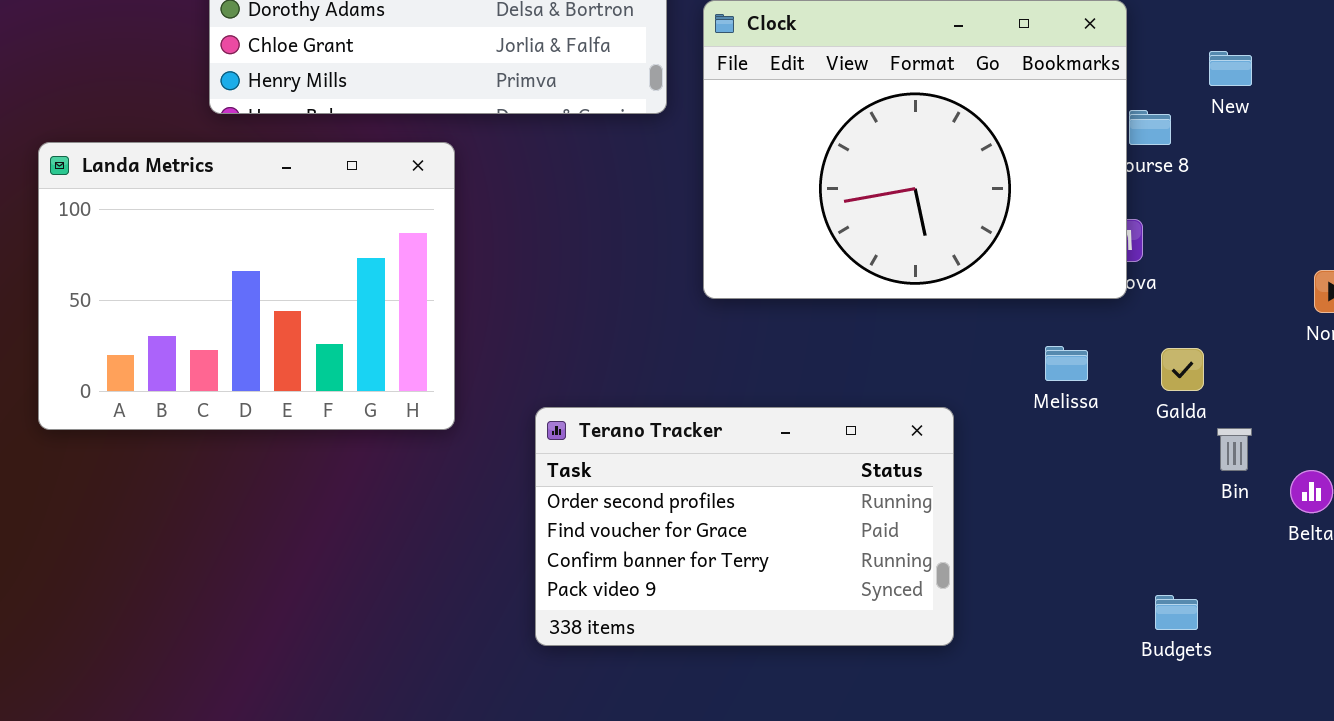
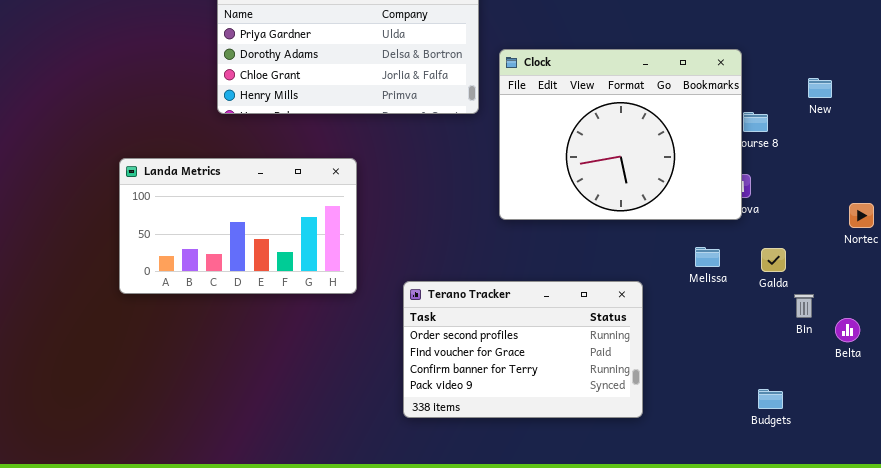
New: [1209,51,1252,86] -> [808,78,832,98], moved
Landa Metrics: [38,142,455,430] -> [119,158,357,294], resized

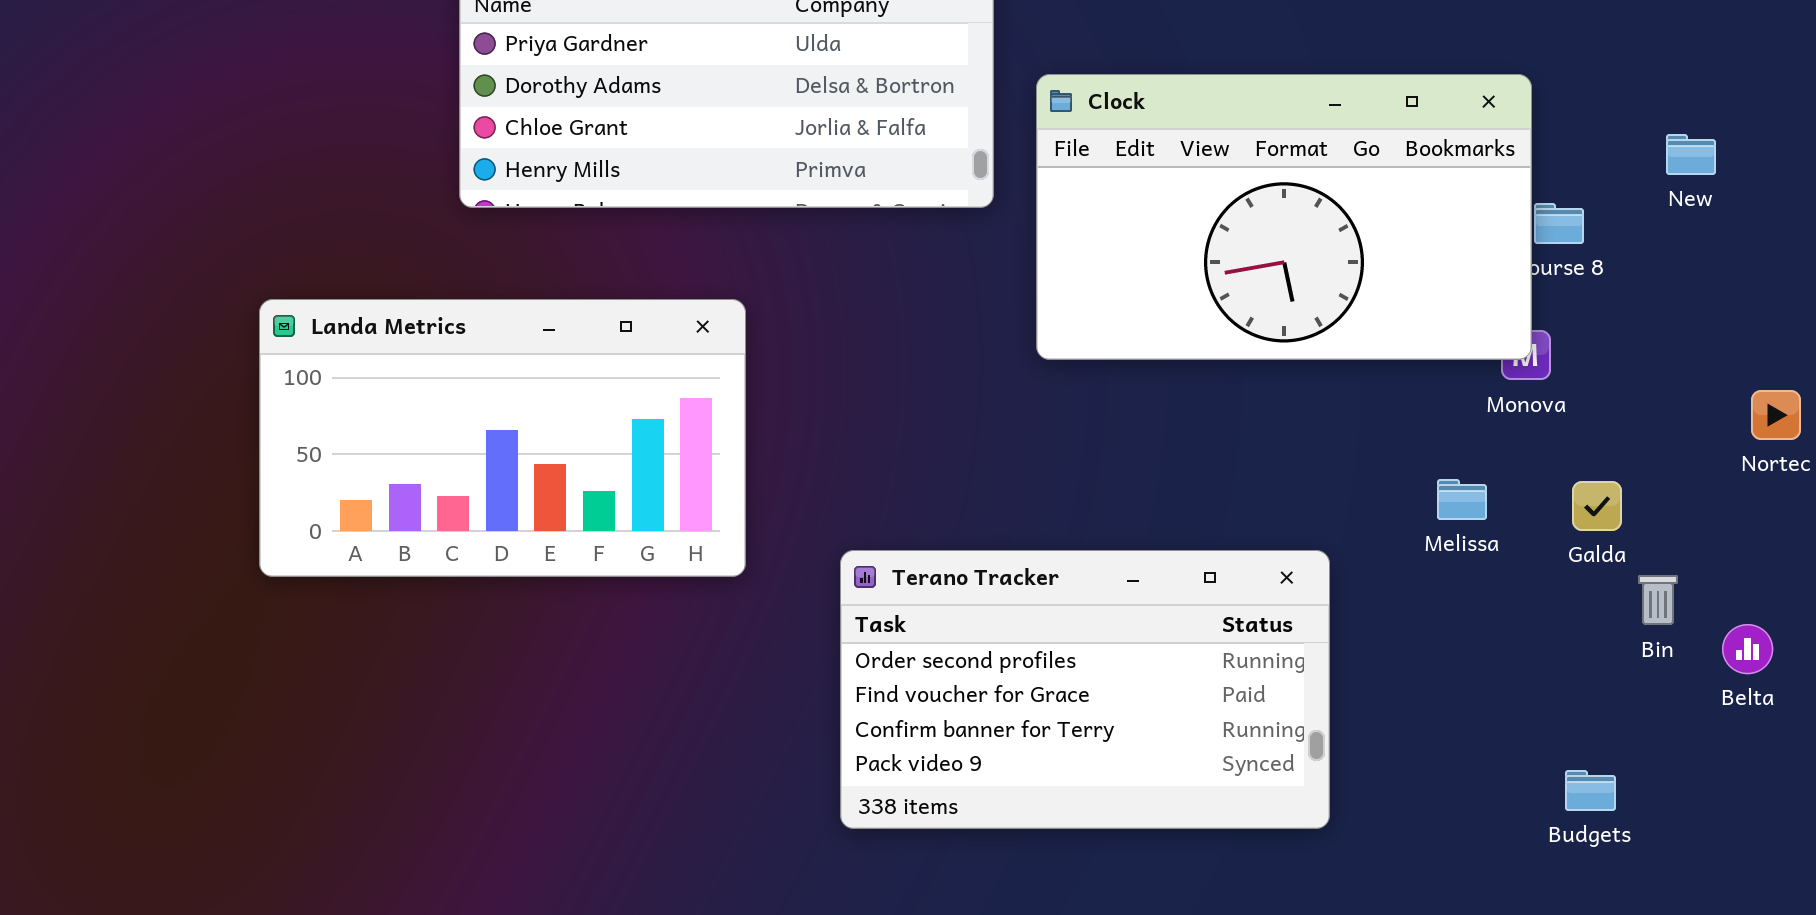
Clock: [499,49,742,220] -> [1036,74,1532,360], resized

